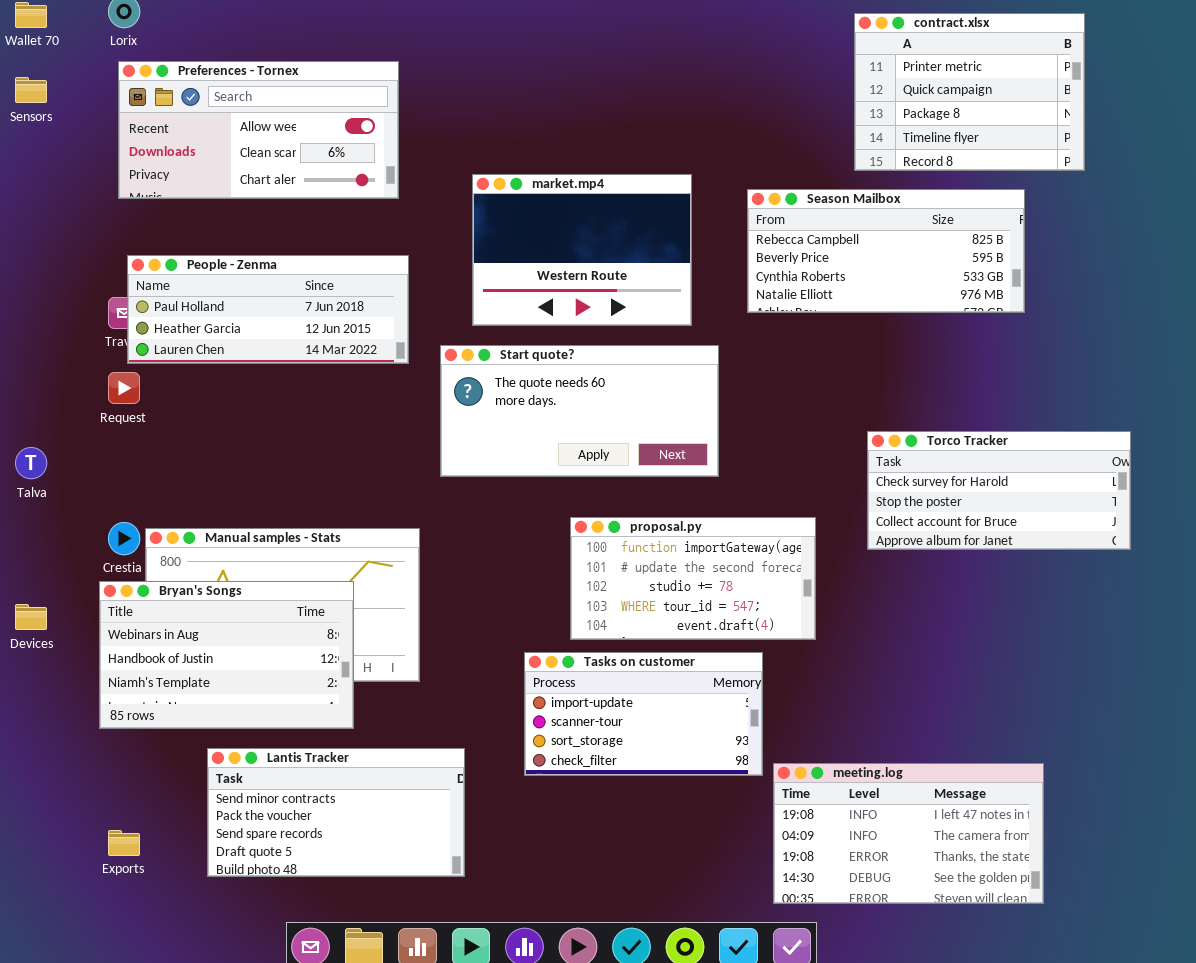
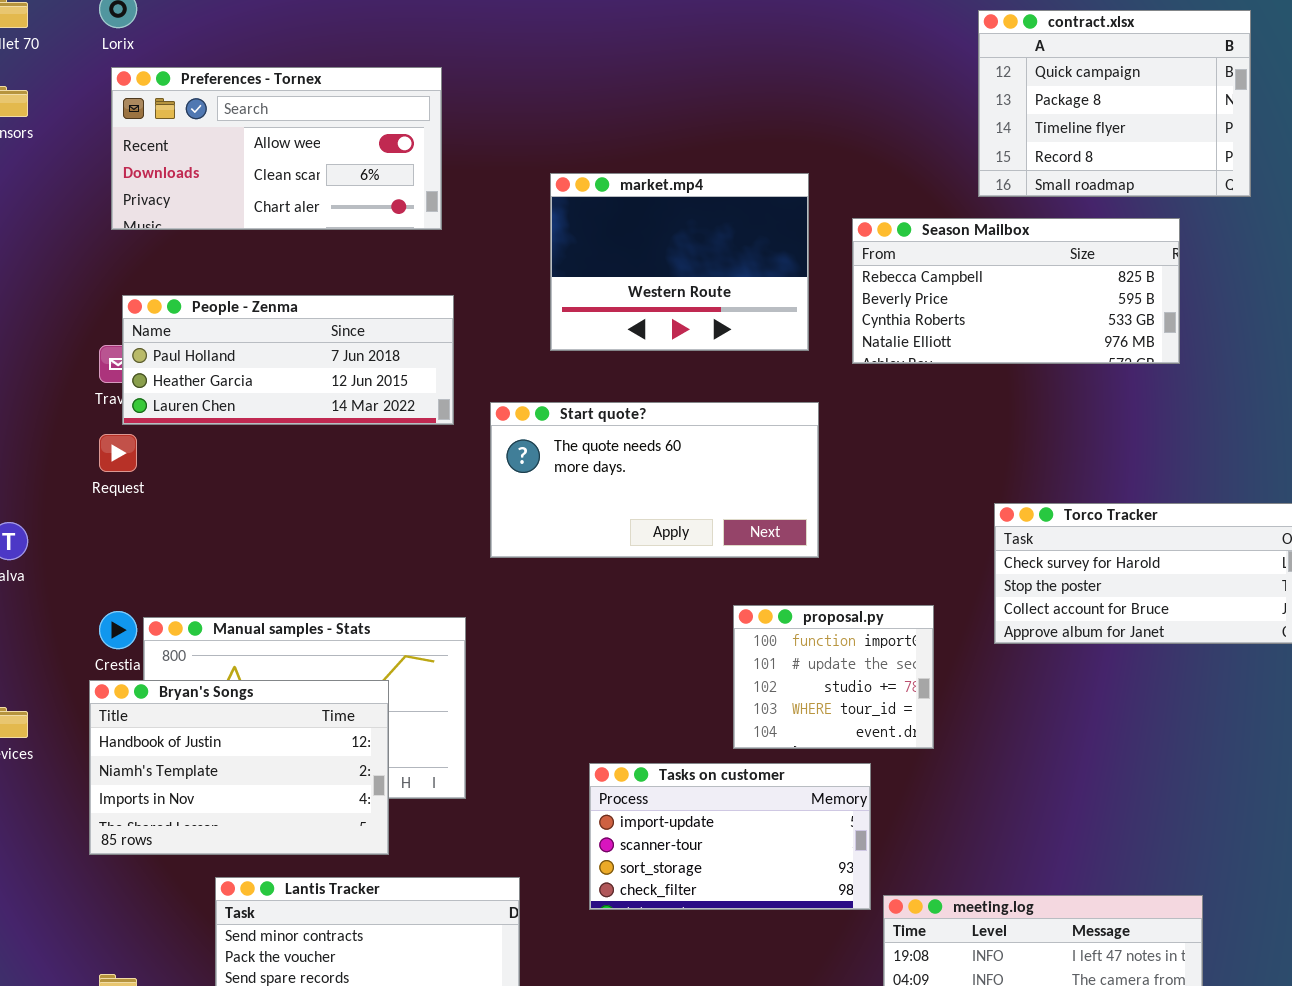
contract.xlsx: [854,13,1085,171] -> [978,10,1251,197], scrolled down 1 row
market.mp4: [472,174,692,326] -> [550,173,809,351], moved
proposal.py: [570,517,816,640] -> [733,605,934,749], resized
Bryan's Songs: [99,581,354,729] -> [89,680,389,855], scrolled down 1 row

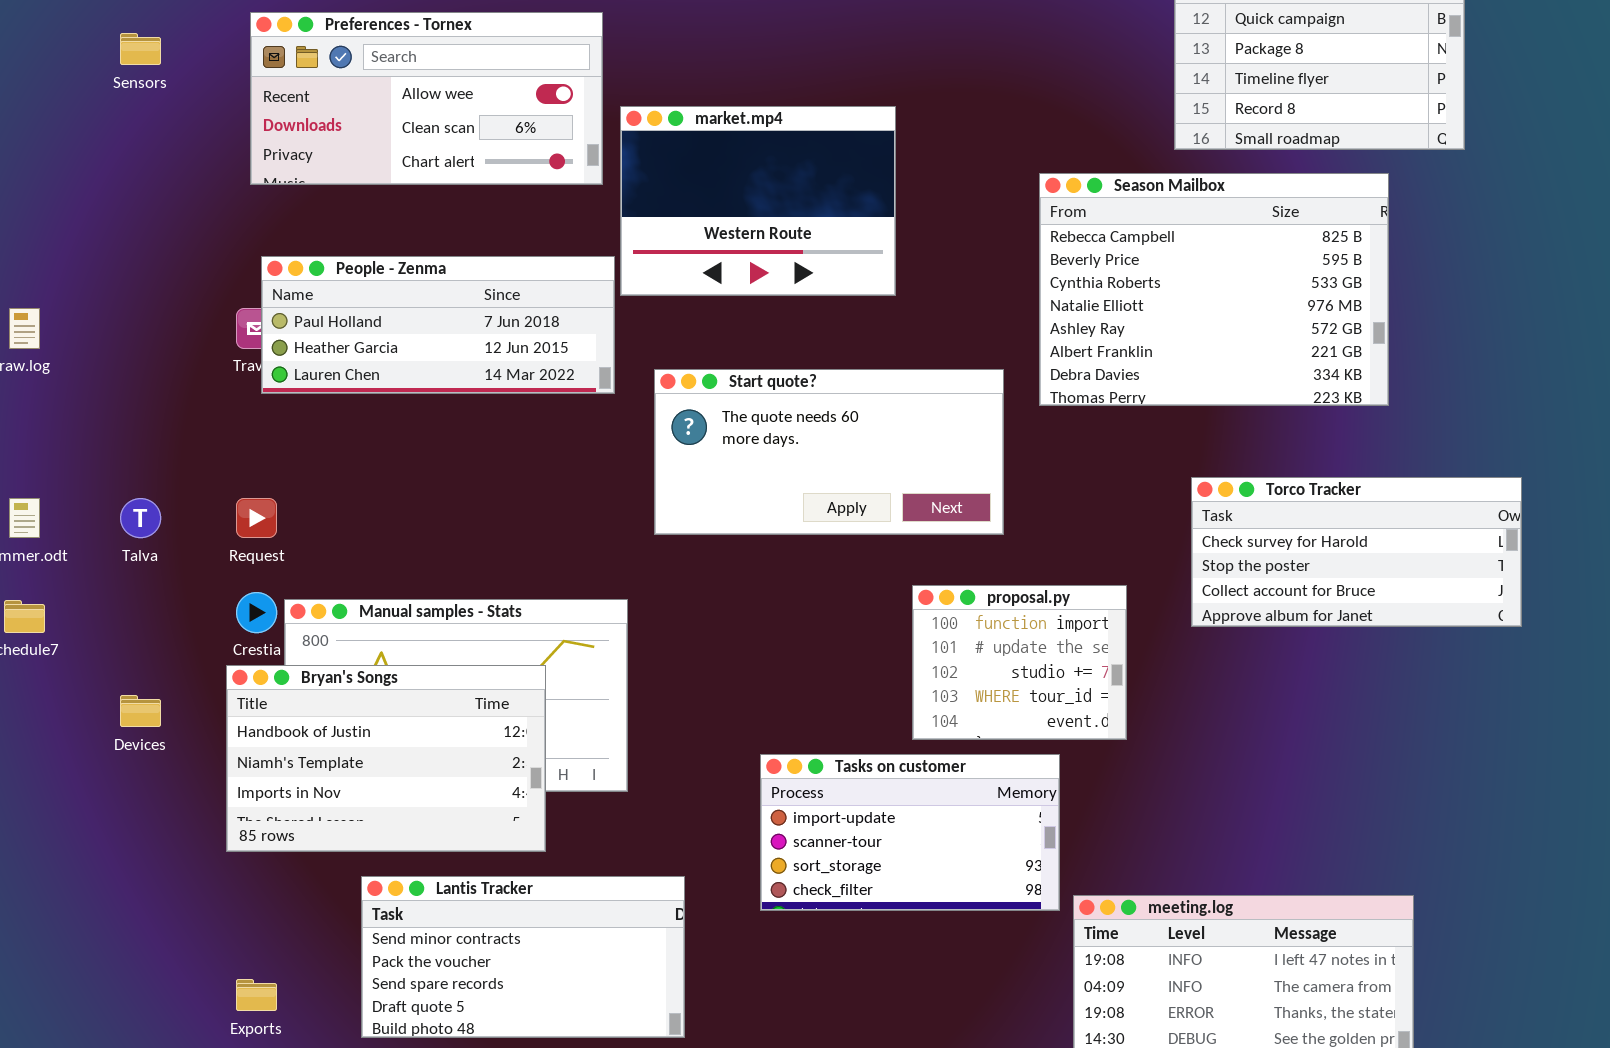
market.mp4: [550,173,809,351] -> [620,106,896,296], moved
Season Mailbox: [852,218,1180,364] -> [1039,173,1389,406], resized
Request: [99,434,137,472] -> [236,498,277,538], moved

